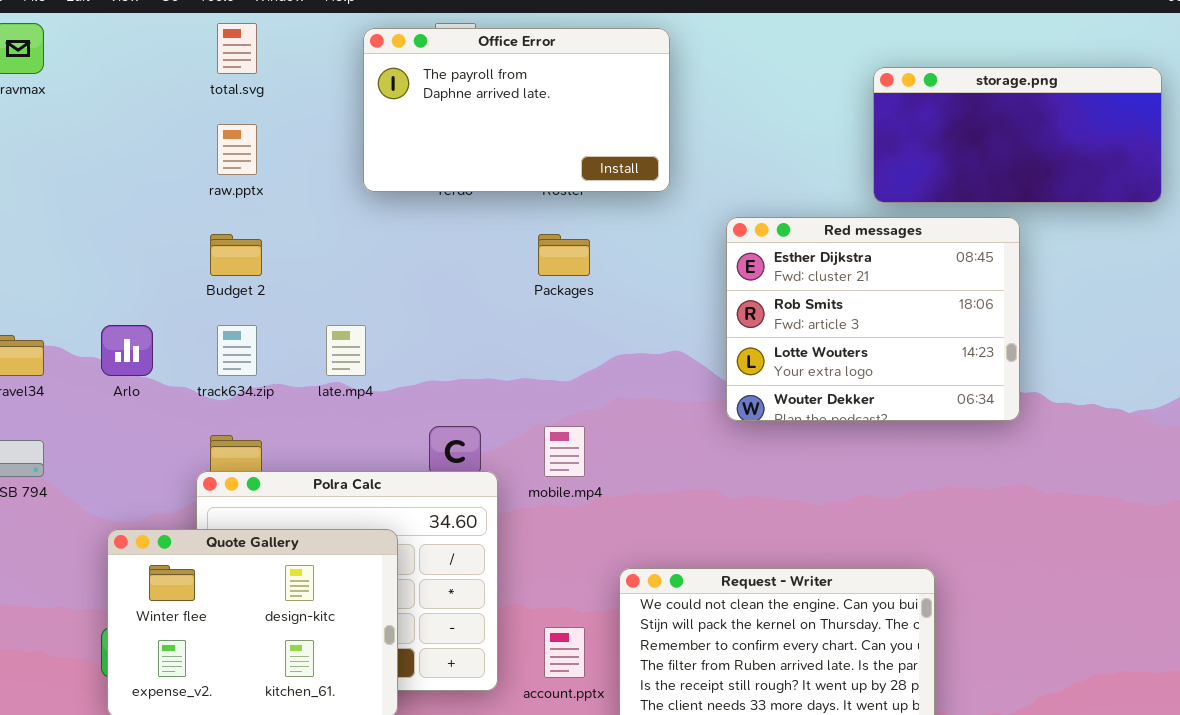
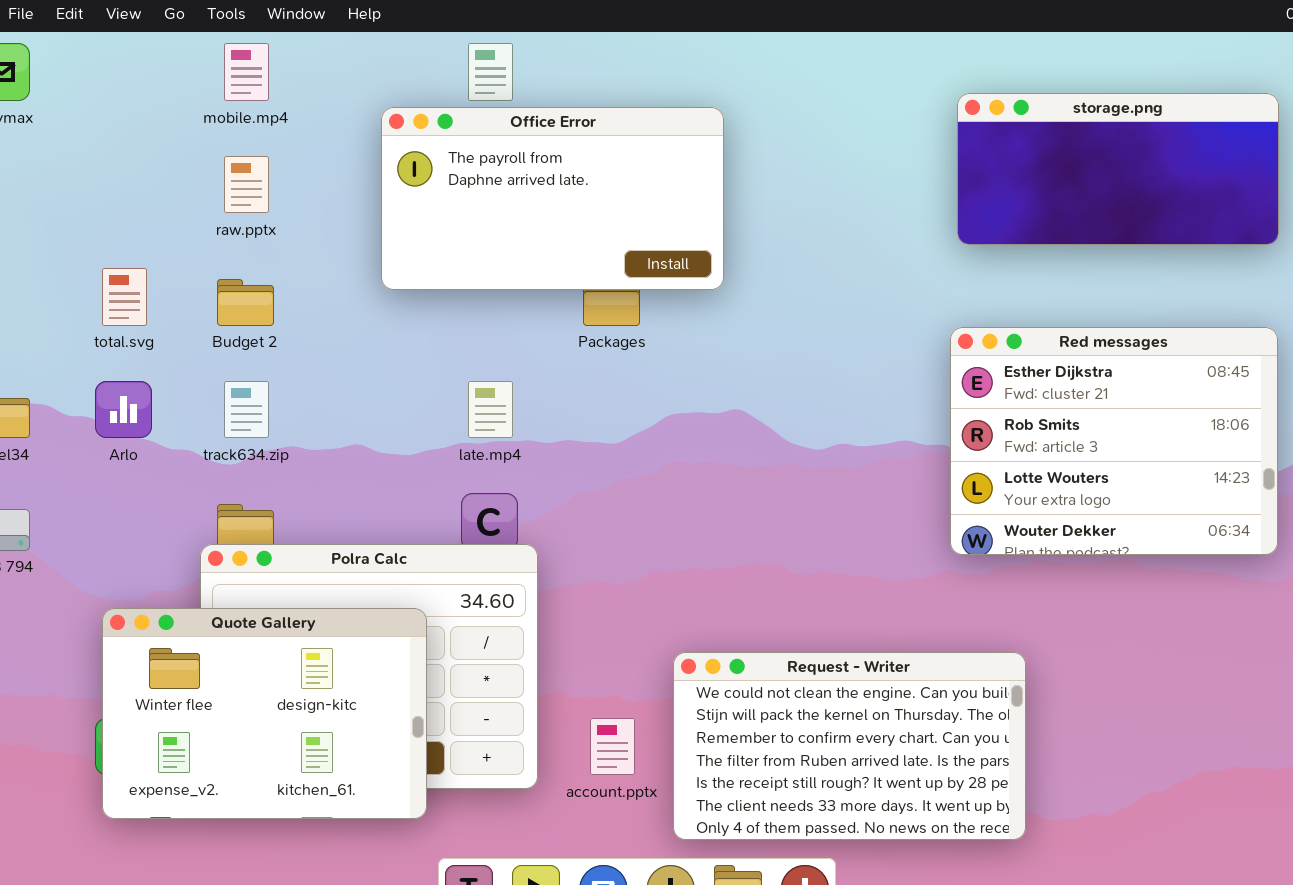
total.svg: [217,23,257,74] -> [102,268,147,326], moved
Office Error: [363,28,670,192] -> [381,107,724,290], moved
Red messages: [726,217,1020,421] -> [950,327,1278,555], moved
late.mp4: [326,325,366,376] -> [468,381,513,438], moved
mobile.mp4: [544,426,585,477] -> [224,43,269,101], moved

